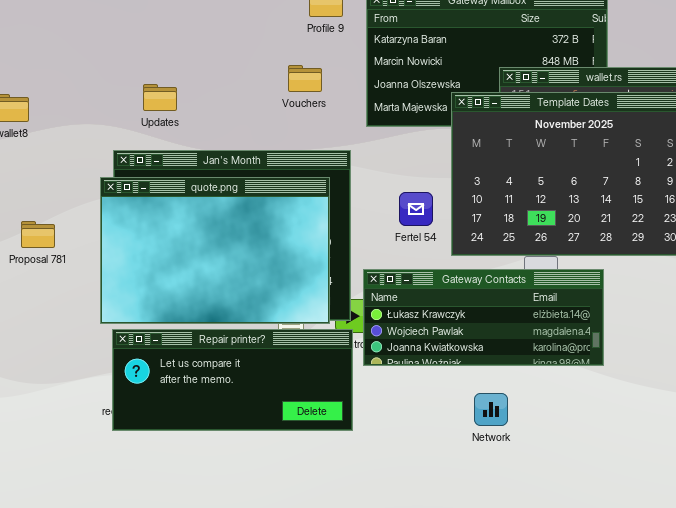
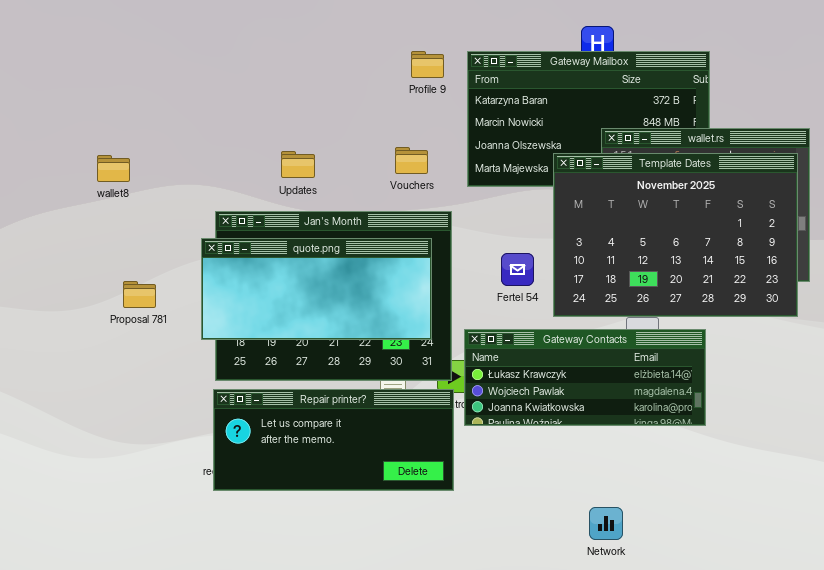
Vouchers: [288,65,322,92] -> [395,147,428,174], moved
Updates: [143,84,177,111] -> [281,151,315,178], moved
quote.png: [100,177,330,324] -> [201,238,432,340], resized
Network: [474,393,508,426] -> [589,507,623,540], moved

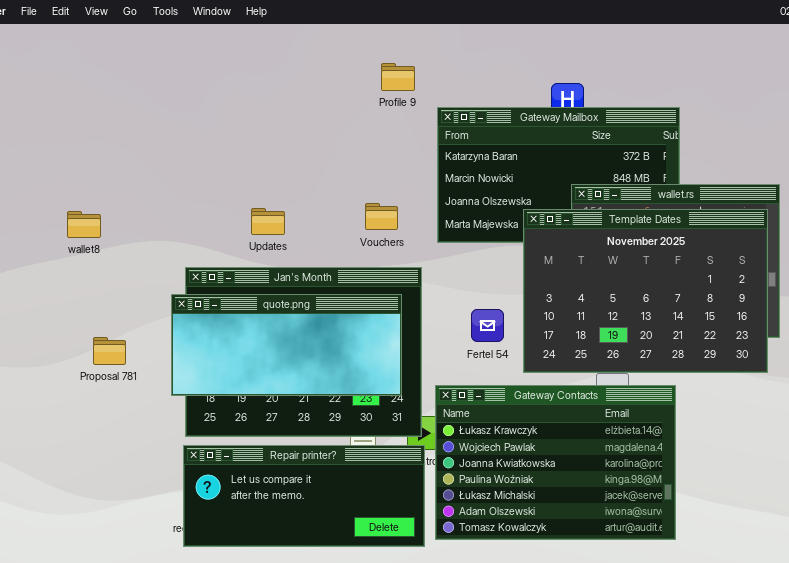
Profile 9: [411,51,444,78] -> [381,63,415,91], moved
Gateway Contacts: [464,329,706,426] -> [435,385,676,540], resized

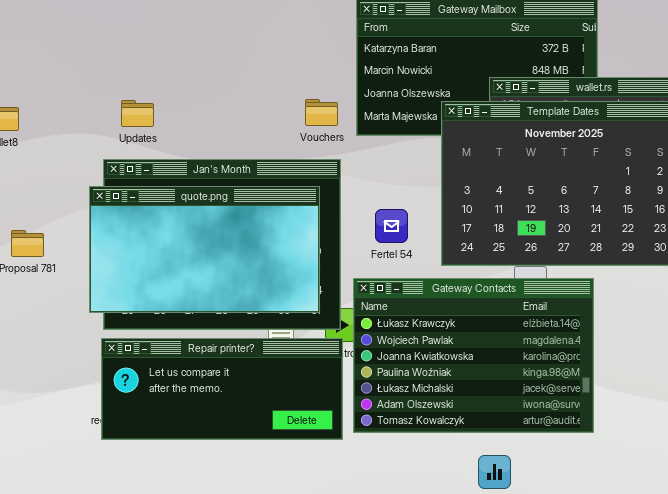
Vouchers: [365,203,398,230] -> [305,99,338,126], moved
Updates: [251,208,285,235] -> [121,100,154,127], moved
quote.png: [171,294,402,396] -> [89,186,320,313], resized
Fertel 54: [471,309,504,342] -> [375,209,408,243], moved

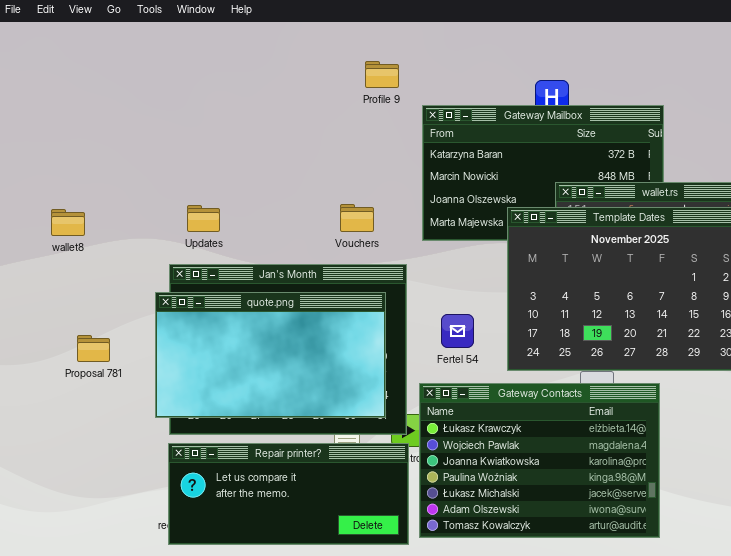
Vouchers: [305,99,338,126] -> [340,204,374,232], moved

